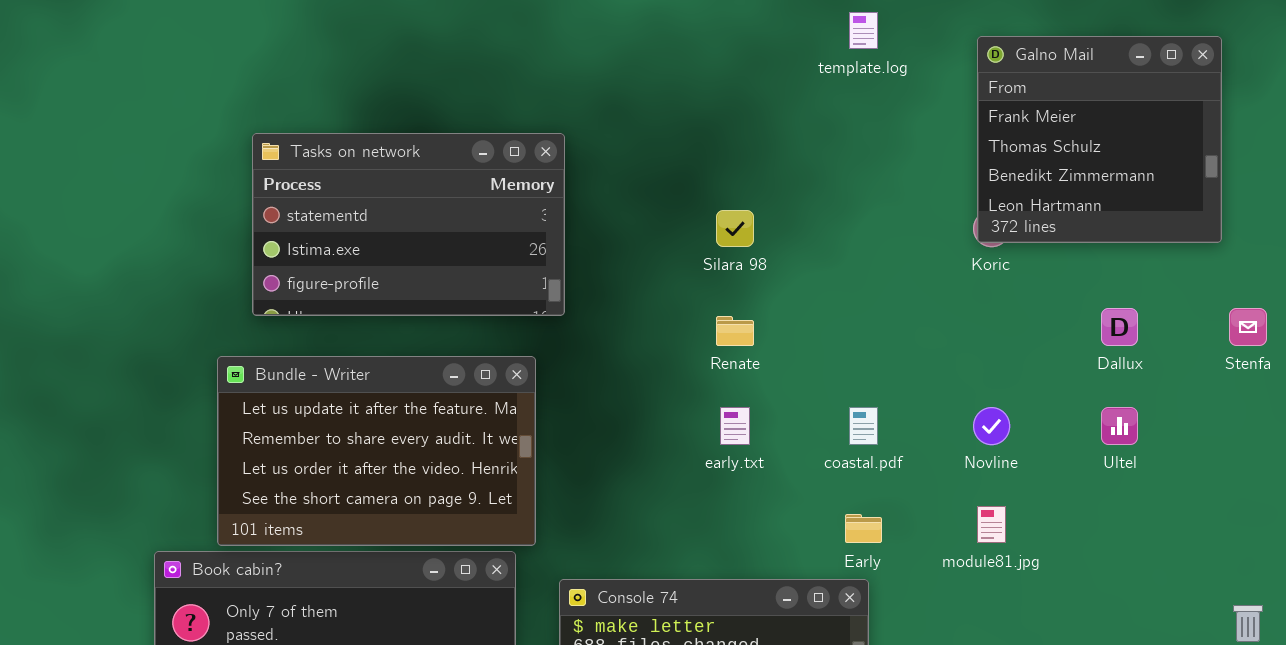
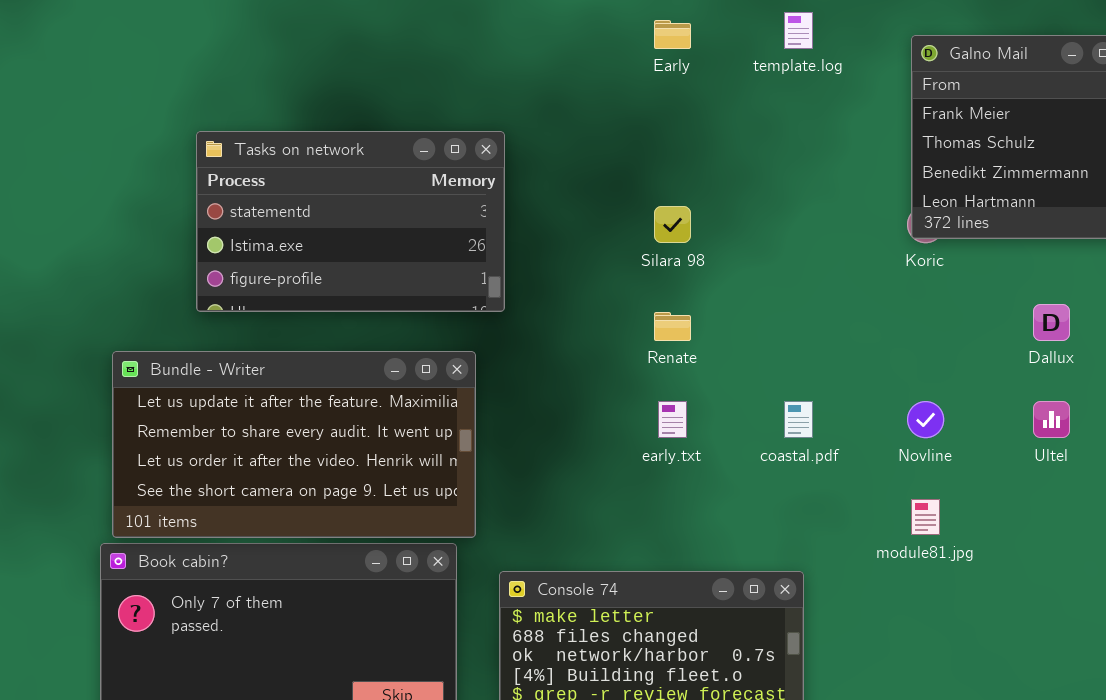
Bundle - Writer: [217,356,536,546] -> [112,351,476,538], resized
Early: [845,514,882,543] -> [654,20,691,49], moved

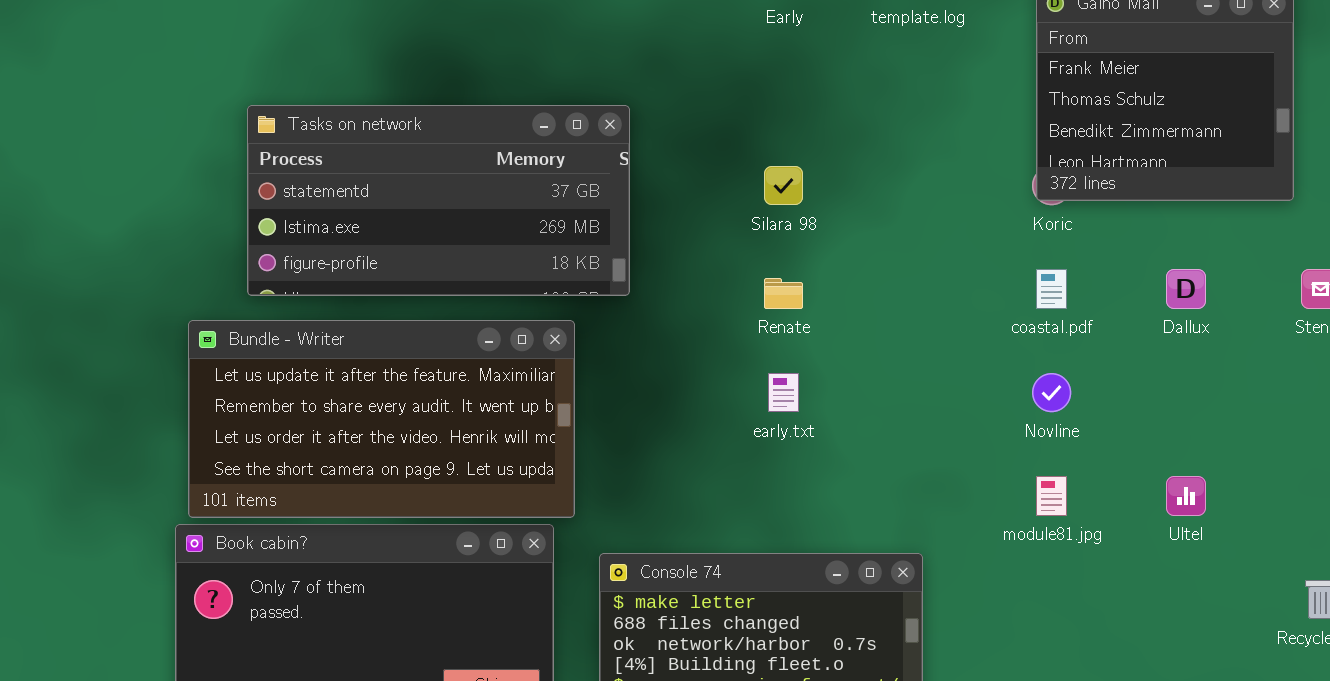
Tasks on network: [196,131,505,312] -> [247,105,630,296], moved, resized
coastal.pdf: [784,401,813,438] -> [1036,269,1067,309], moved
Ultel: [1033,401,1070,438] -> [1166,476,1206,516], moved

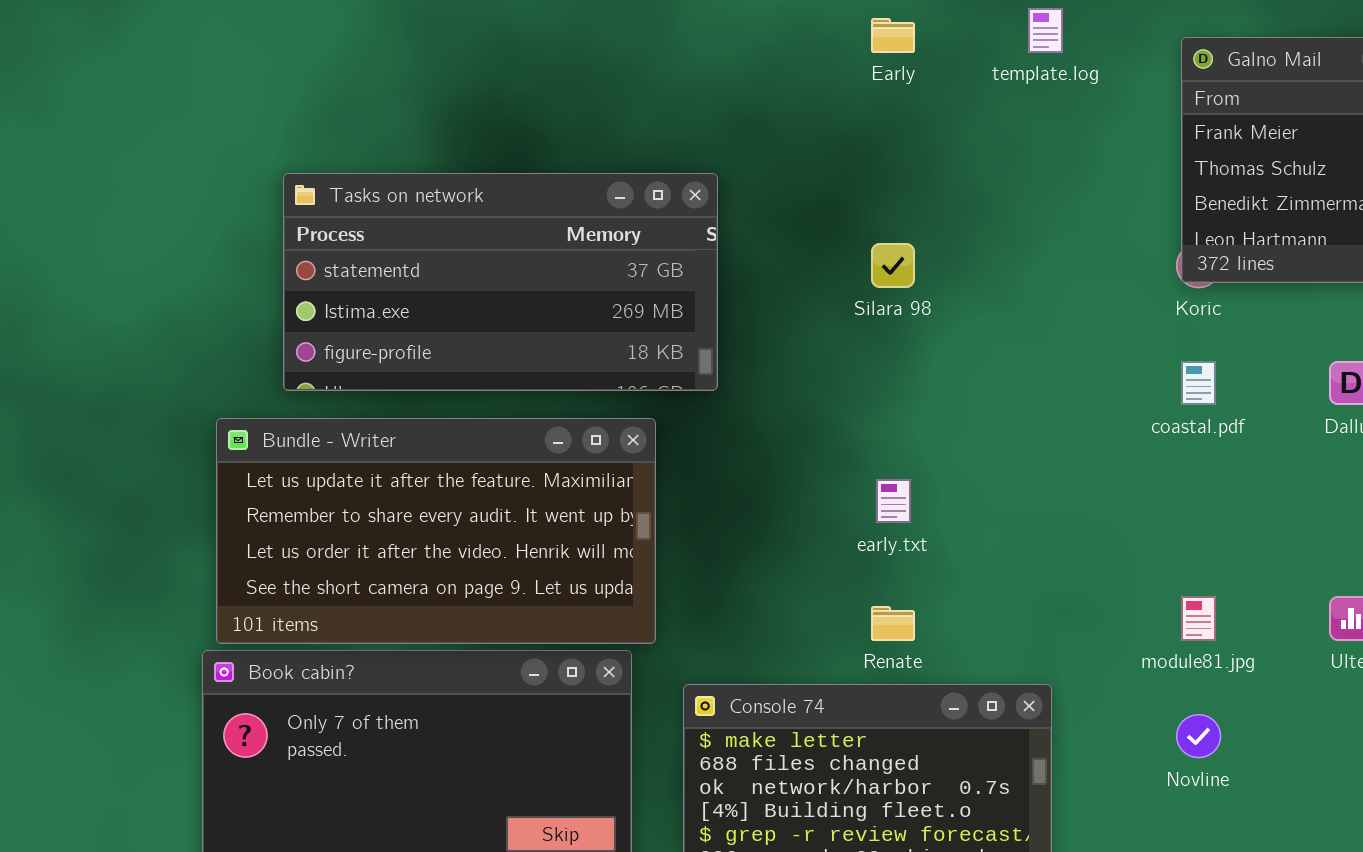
Renate: [764,278,803,309] -> [871,606,915,641], moved
Novline: [1032,373,1071,412] -> [1176,714,1221,758], moved

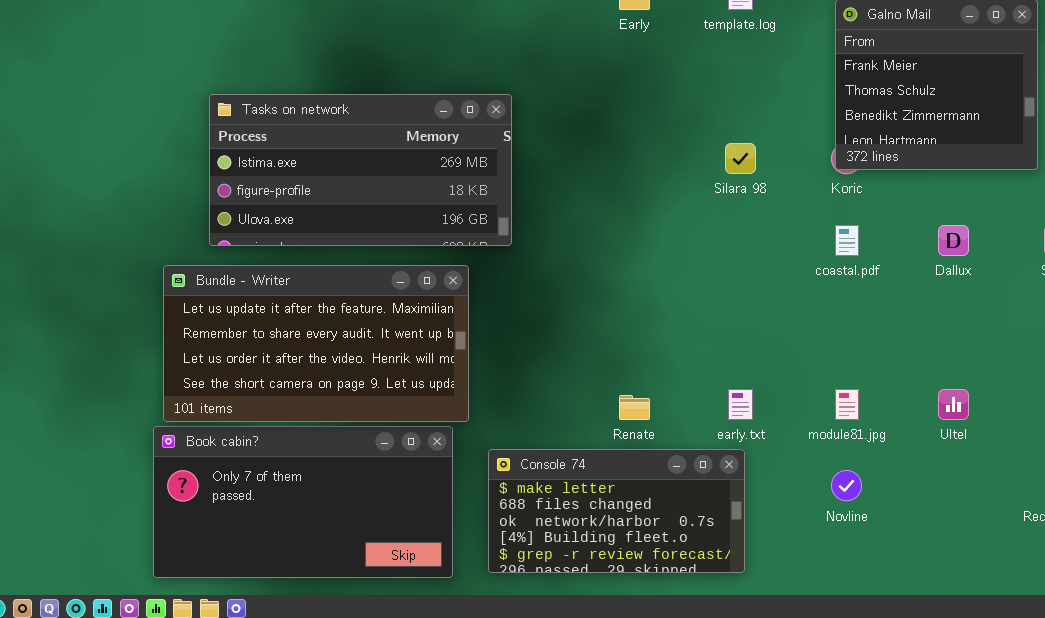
Tasks on network: [283,173,718,391] -> [209,94,512,246], scrolled down 1 row
Silara 98: [871,243,915,288] -> [725,143,756,174], moved
early.txt: [876,479,911,523] -> [728,389,753,420], moved

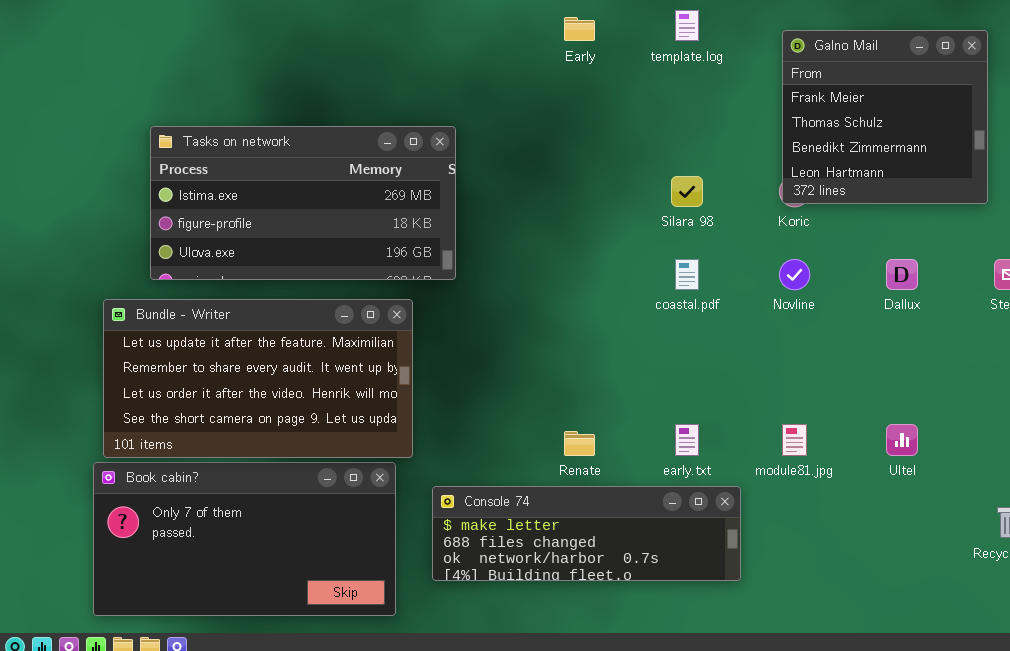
coastal.pdf: [835,225,859,256] -> [675,259,699,290], moved
Console 74: [488,449,745,573] -> [432,486,741,581], resized
Novline: [831,470,862,501] -> [779,259,810,290], moved

